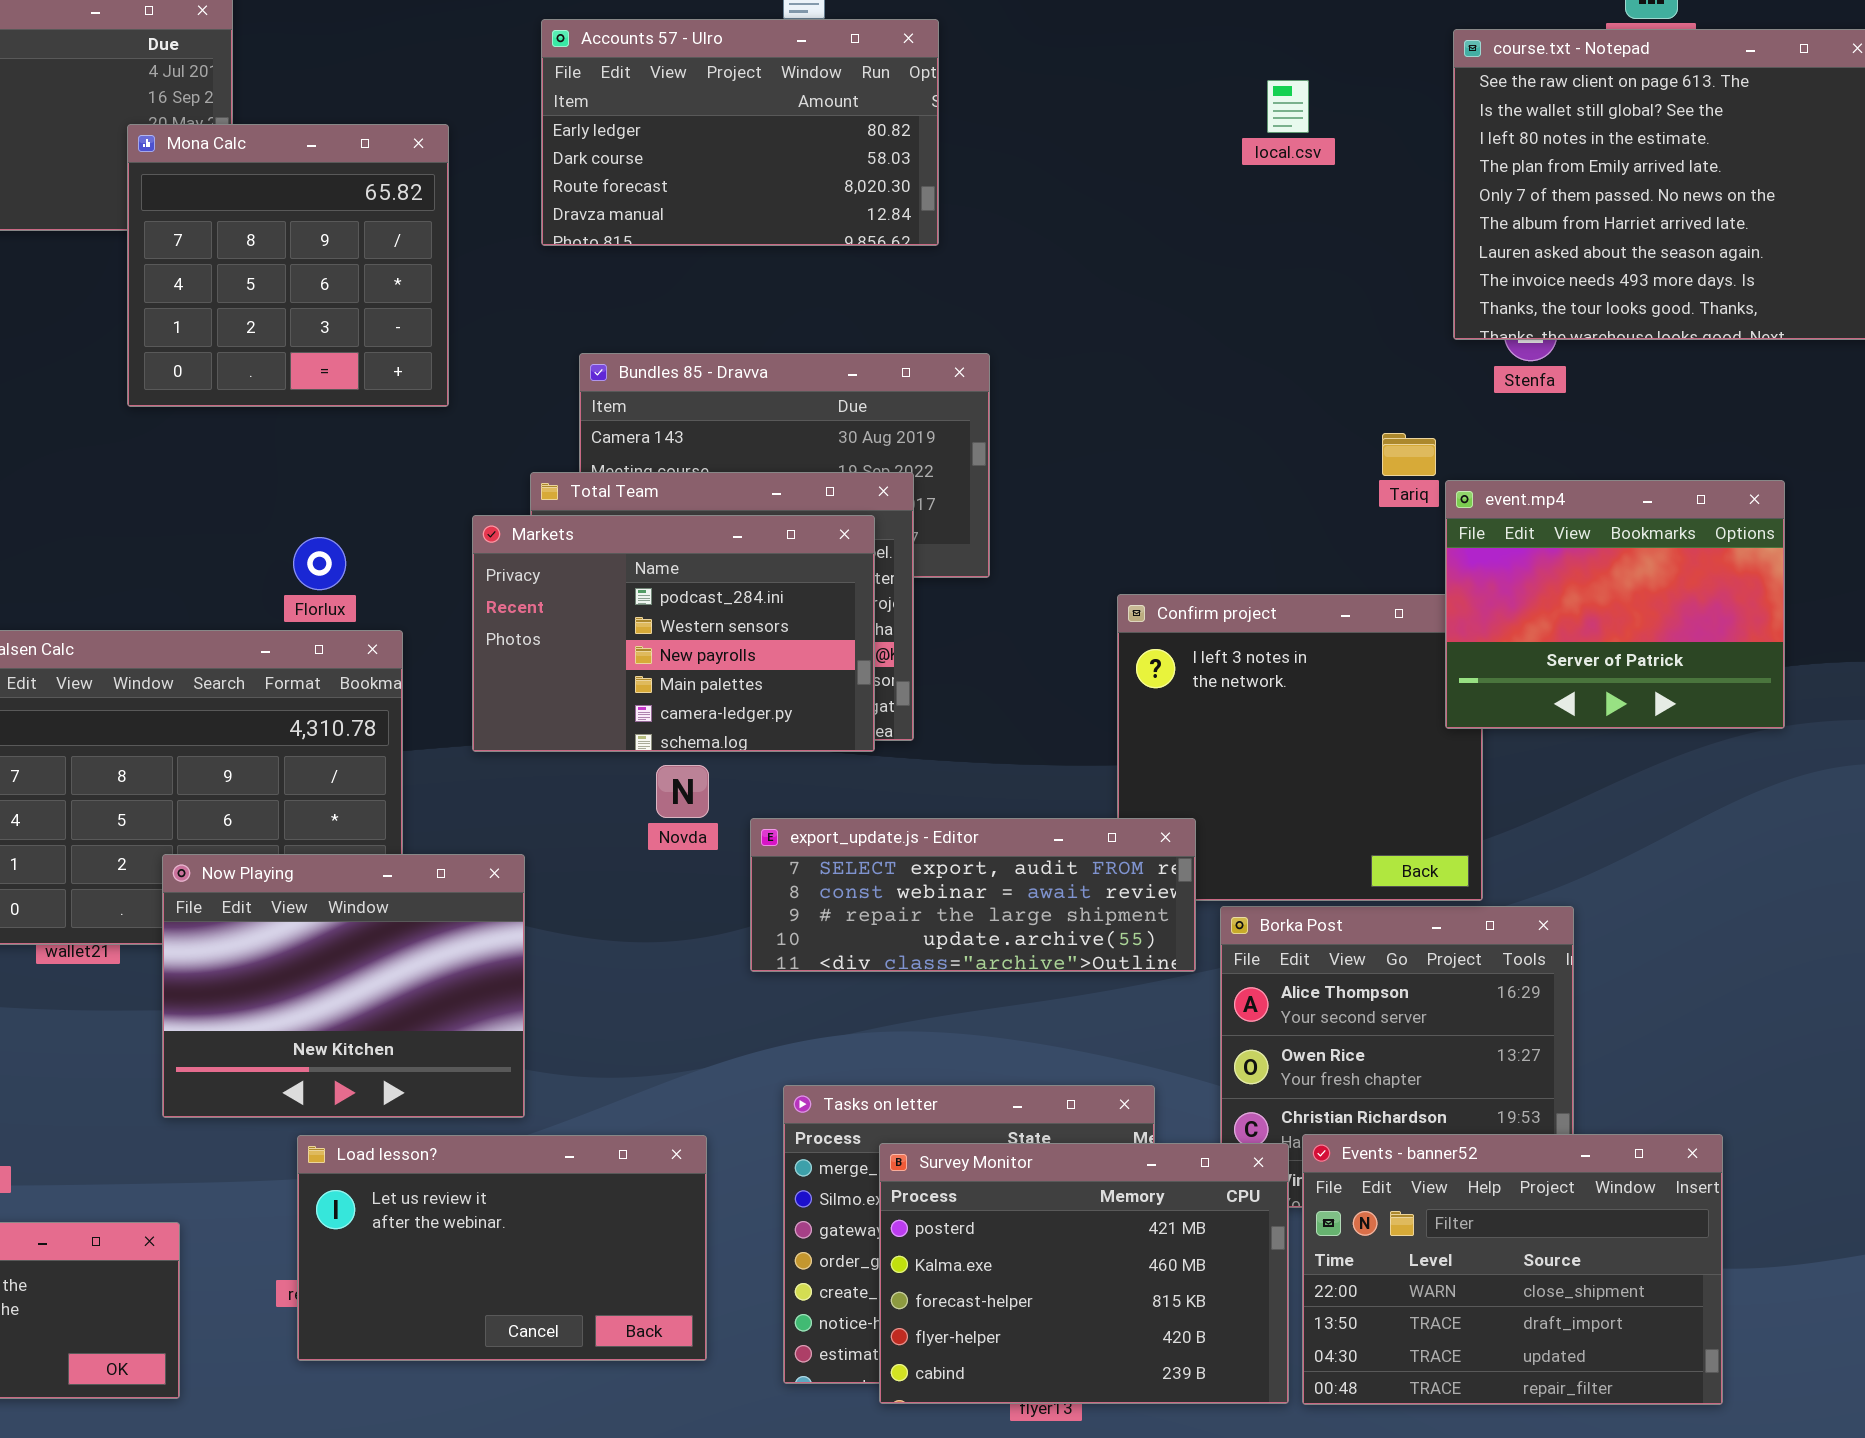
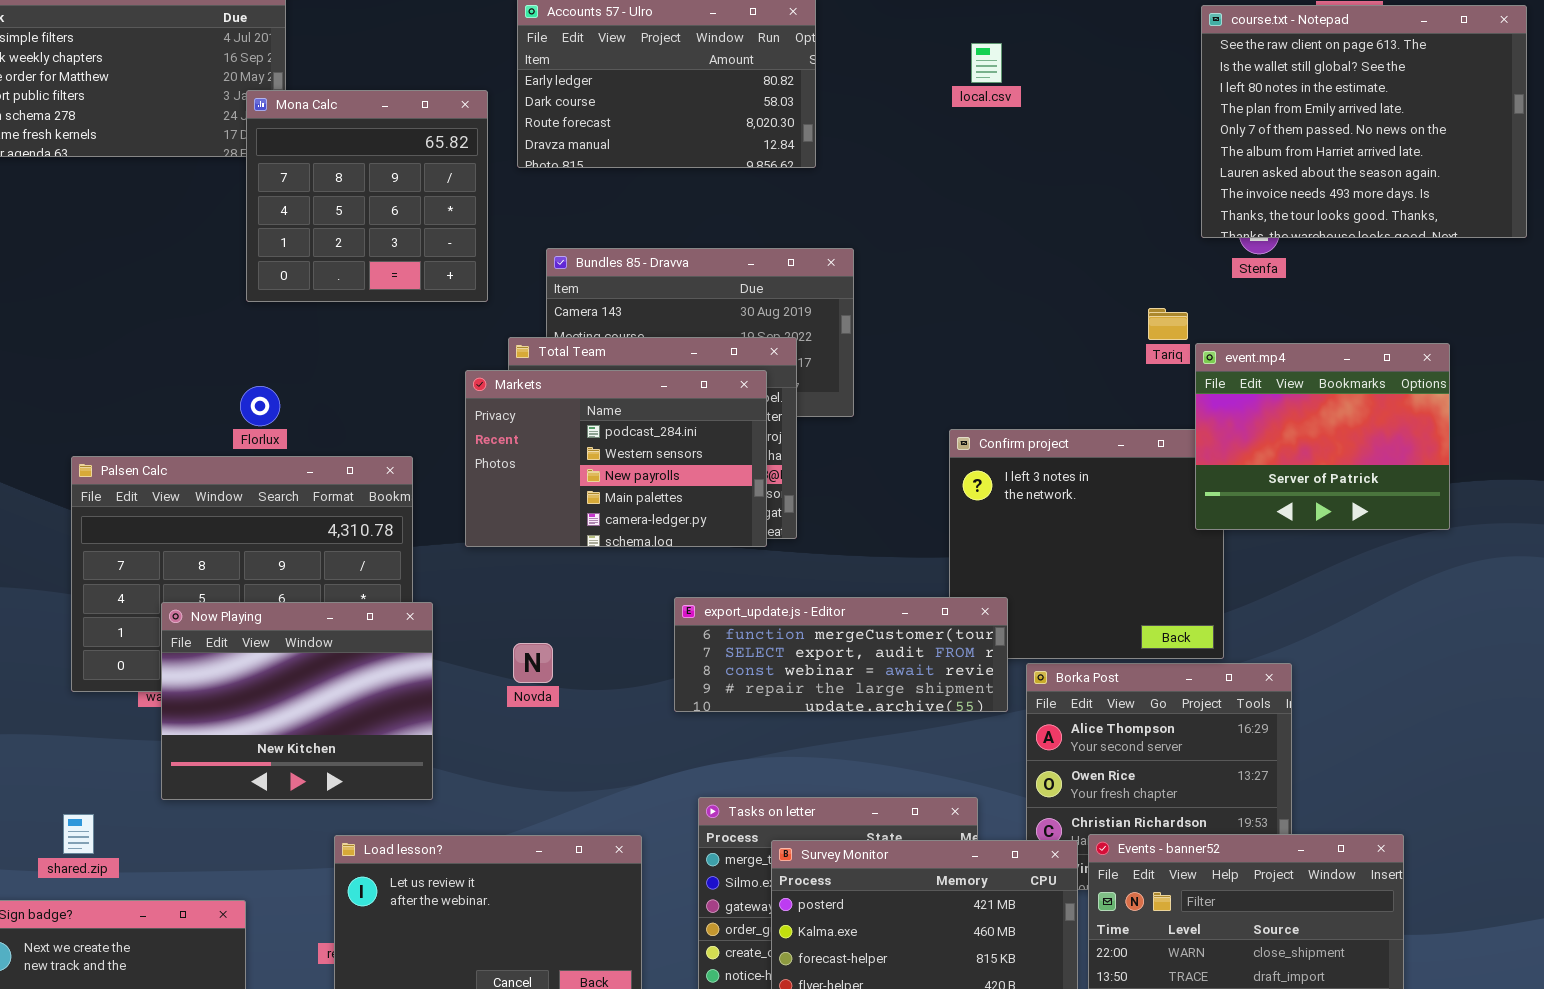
local.csv: [1267,80,1309,133] -> [971,43,1002,83], moved
Mona Calc: [127,124,449,407] -> [246,90,488,302], moved
Florlux: [293,537,346,590] -> [240,386,280,426], moved
Novda: [656,765,709,818] -> [513,643,553,683], moved
export_update.js - Editor: [750,818,1196,972] -> [674,597,1008,712], scrolled up 1 row
Now Playing: [162,854,525,1118] -> [161,602,433,800], moved

